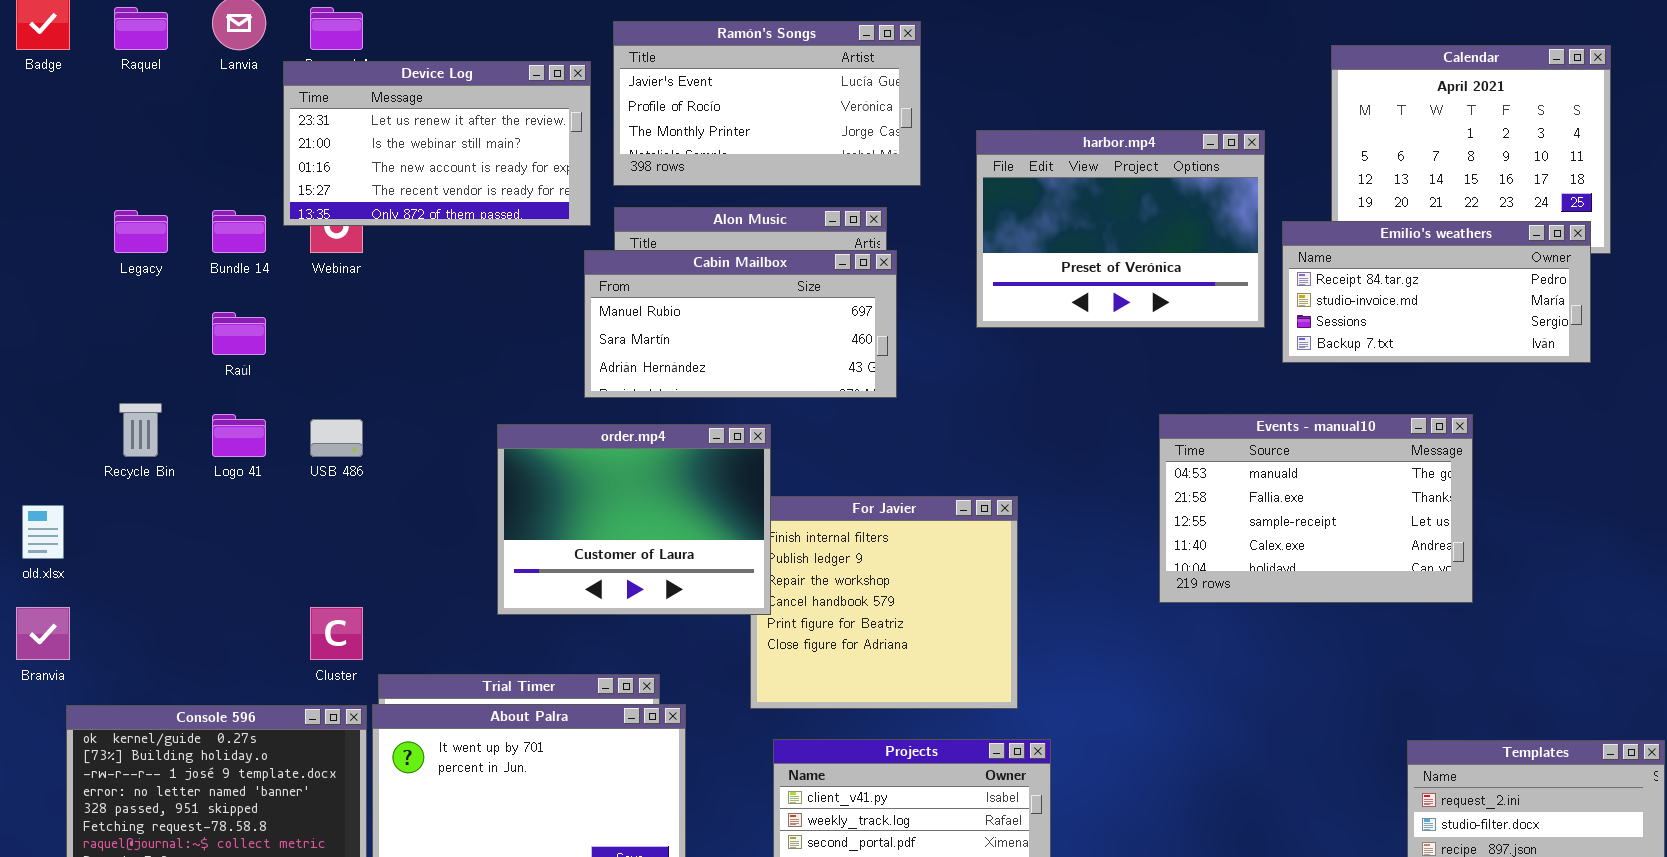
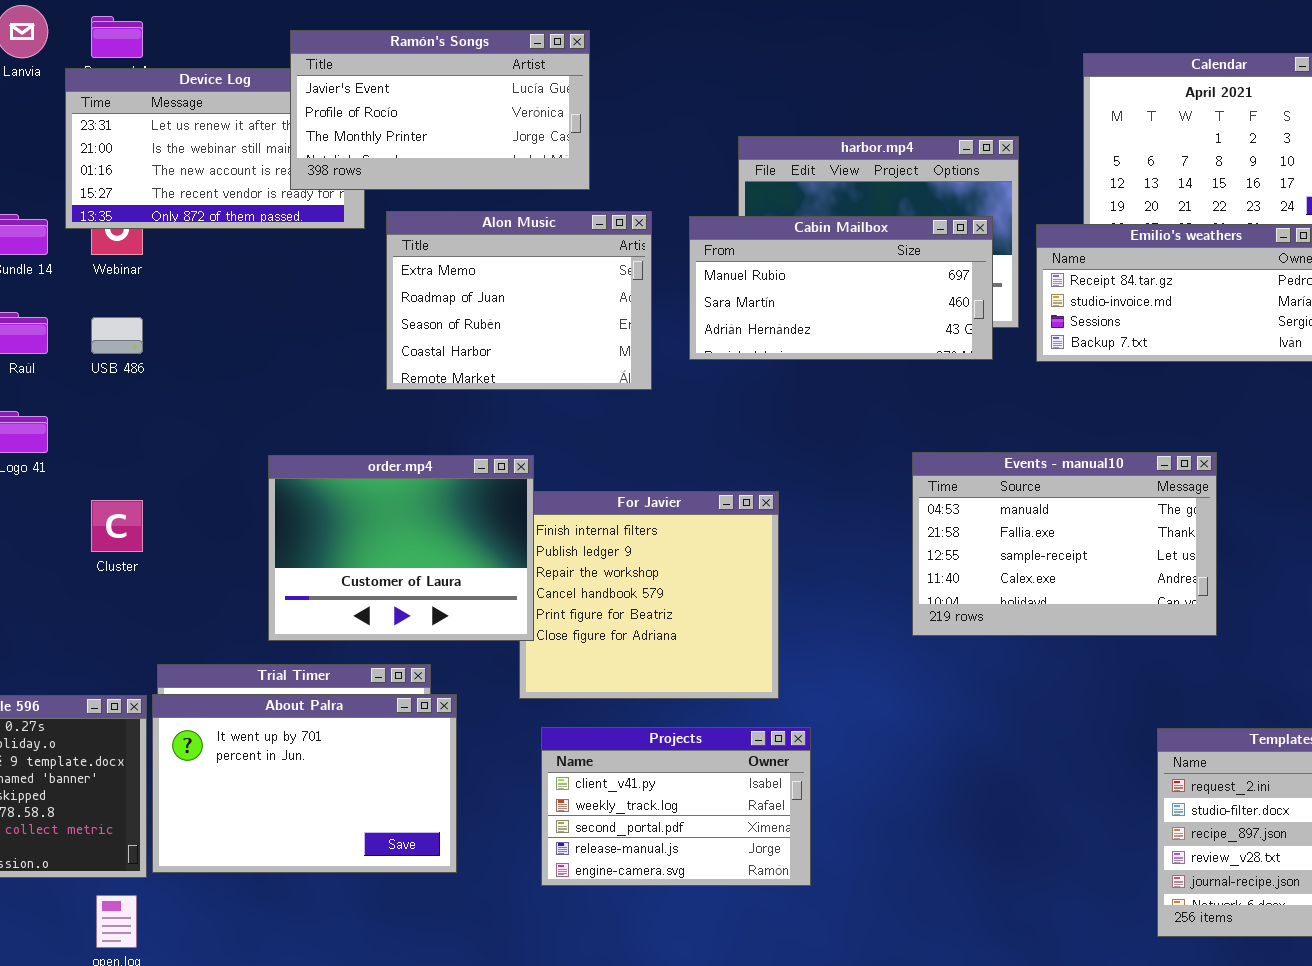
Ramón's Songs: [613,21,921,186] -> [290,30,590,190], moved
Cabin Mailbox: [584,250,897,398] -> [689,216,993,360], moved
Events - manual10: [1159,414,1473,603] -> [912,452,1217,636], moved
USB 486: [310,419,363,457] -> [91,317,143,354], moved
order.mp4: [497,424,771,615] -> [268,455,534,641], moved
Cluster: [310,607,363,660] -> [91,500,143,552], moved

